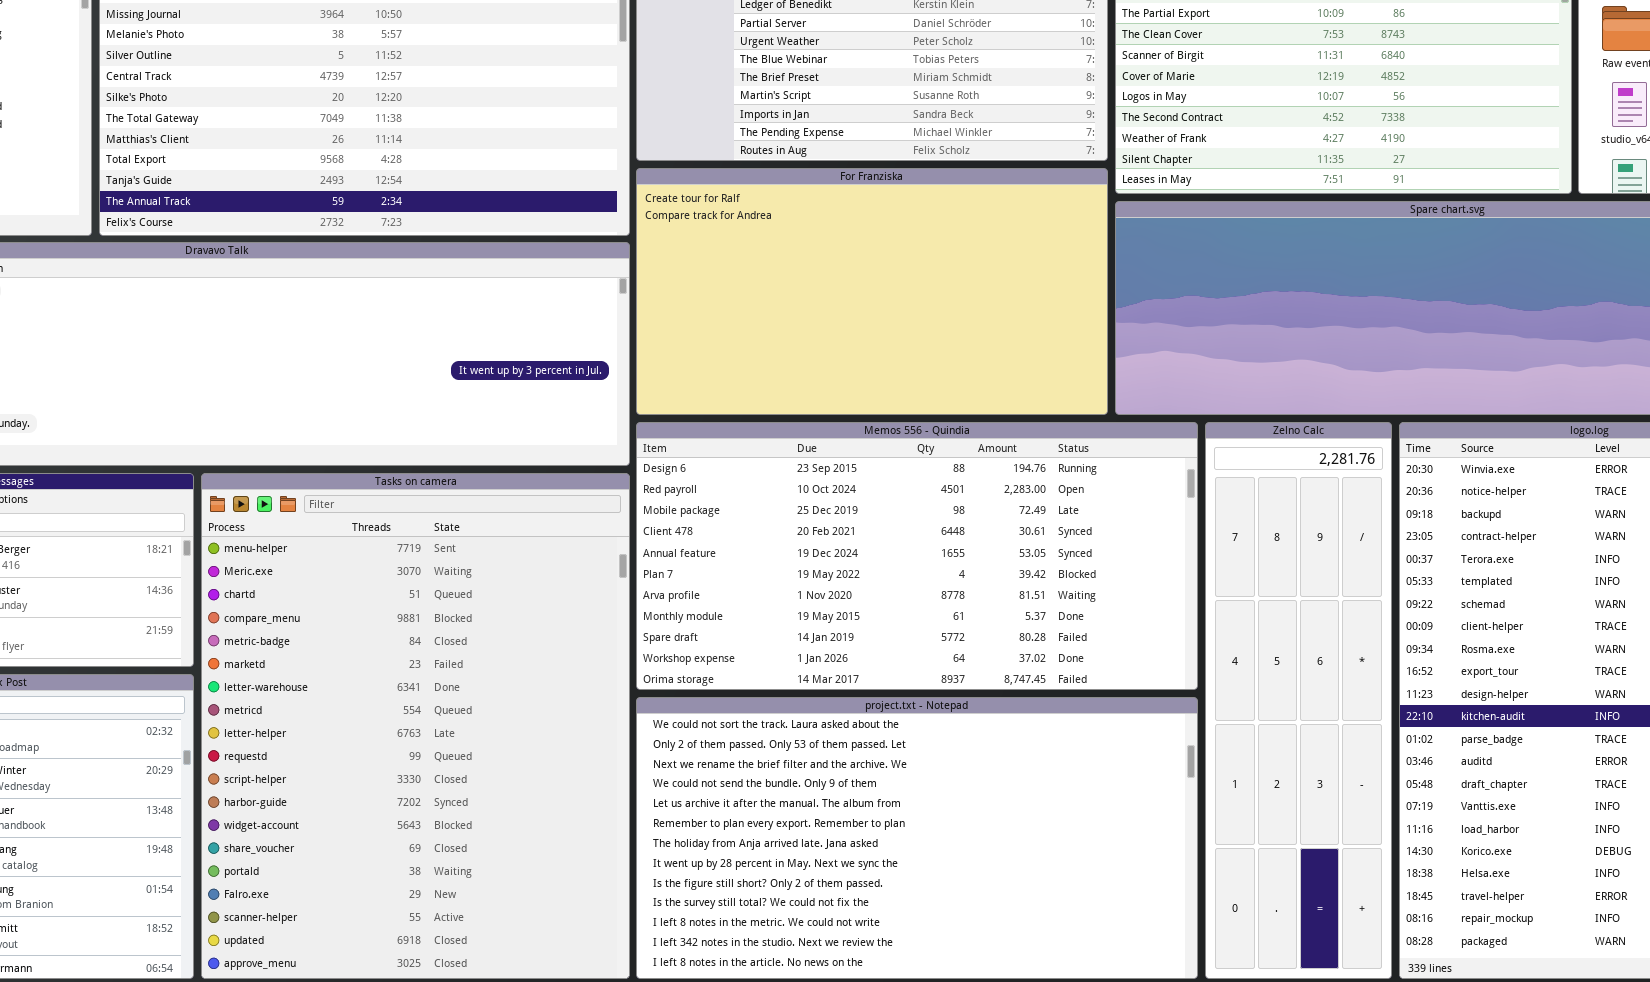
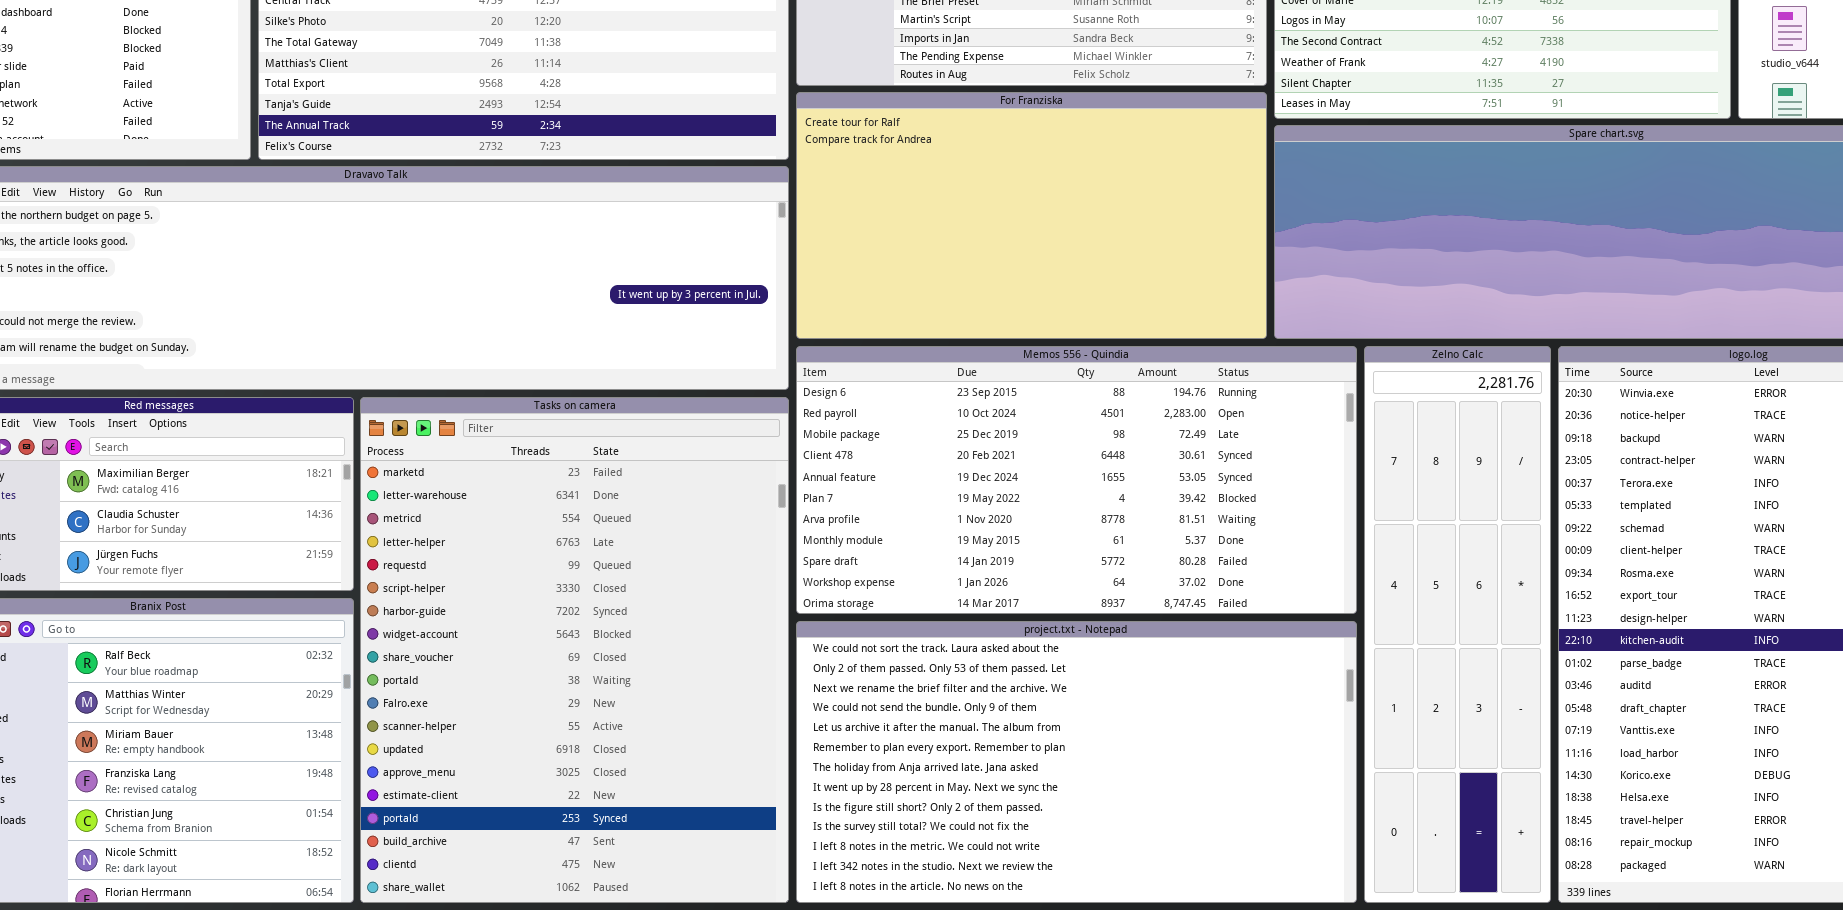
Tasks on camera: [201,473,630,979] -> [360,397,789,903], scrolled down 5 rows

